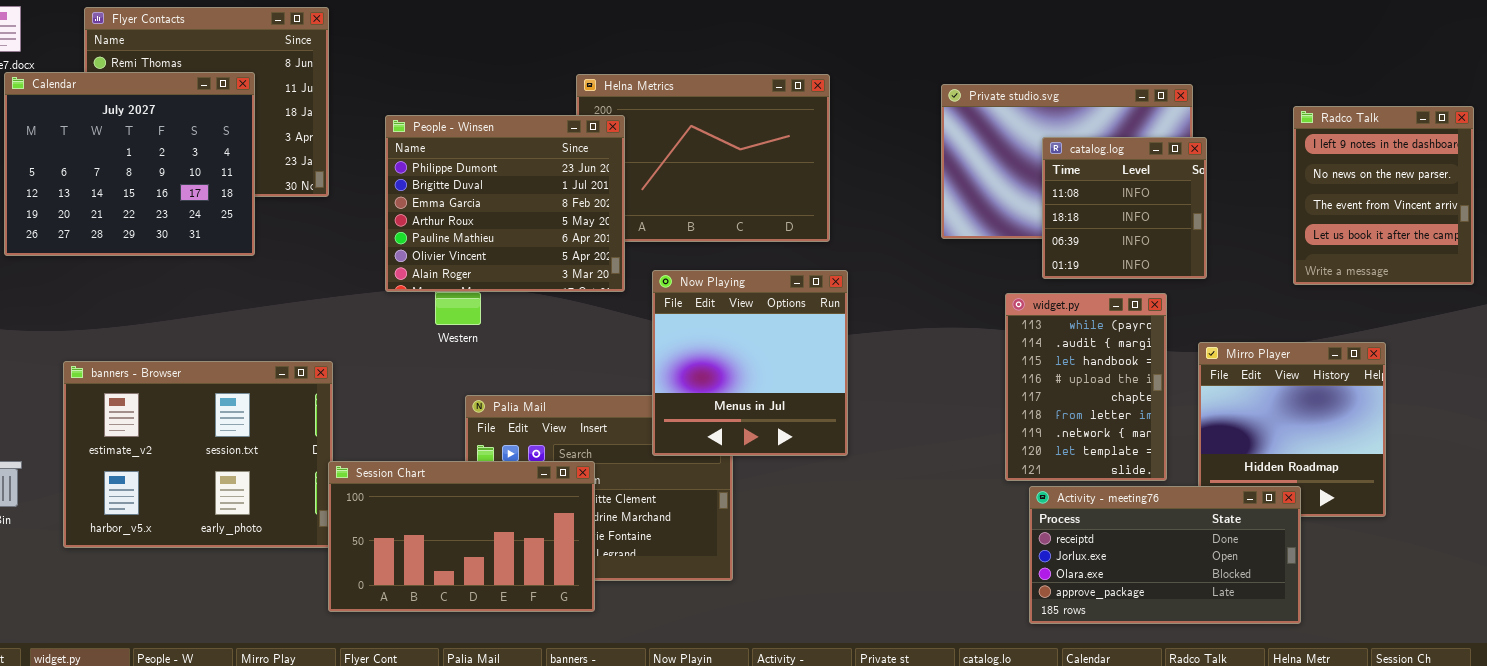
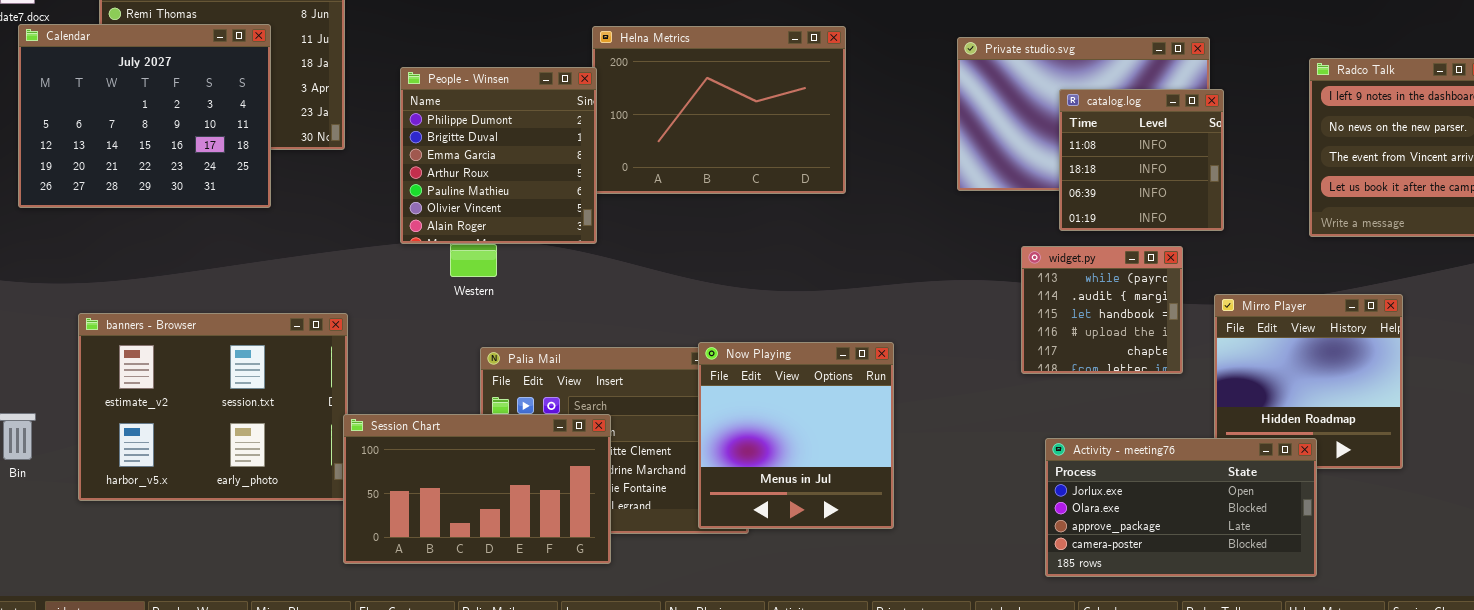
People - Winsen: [385,115,625,292] -> [400,67,597,244], resized
Now Playing: [652,270,848,456] -> [698,342,894,529], moved
widget.py: [1005,293,1167,481] -> [1021,246,1183,374], resized
Activity - meeting76: [1029,486,1301,624] -> [1045,438,1317,577], scrolled down 1 row

